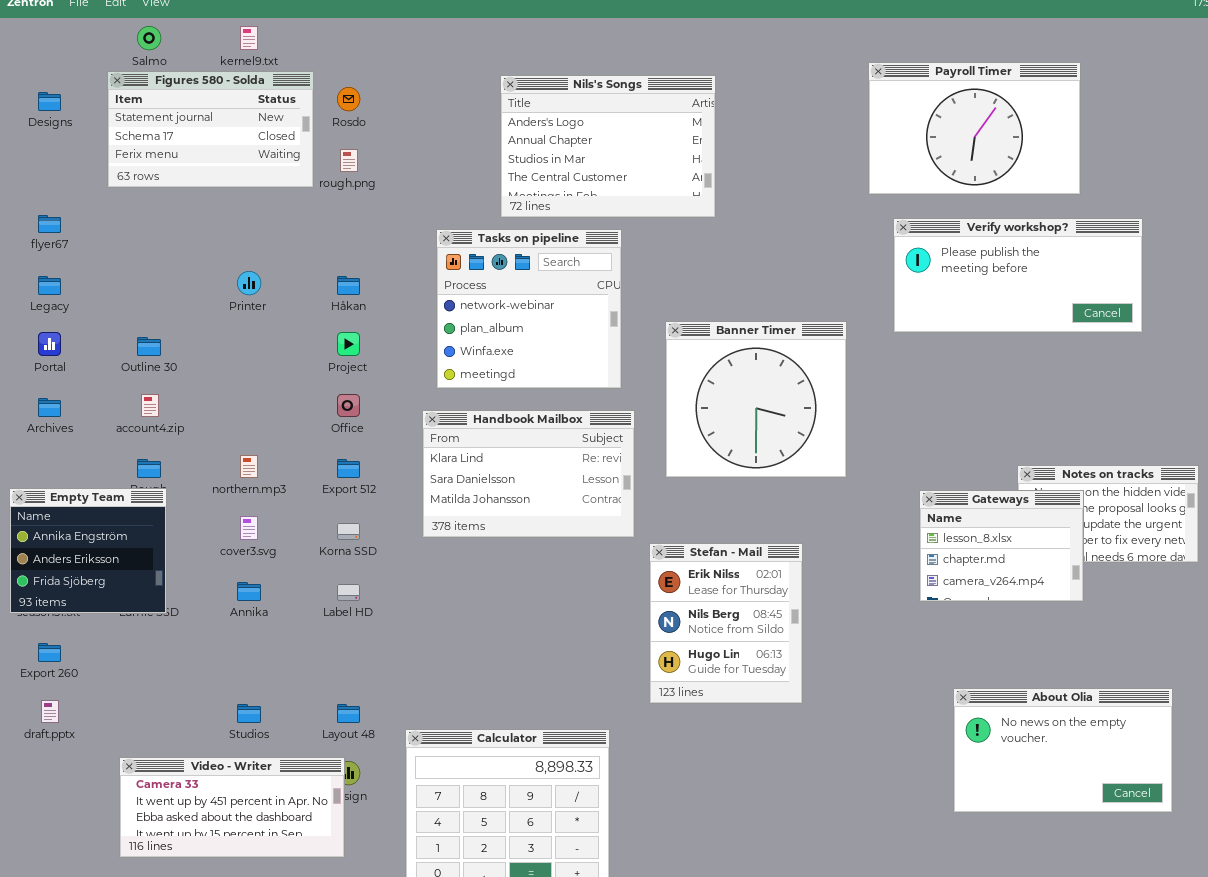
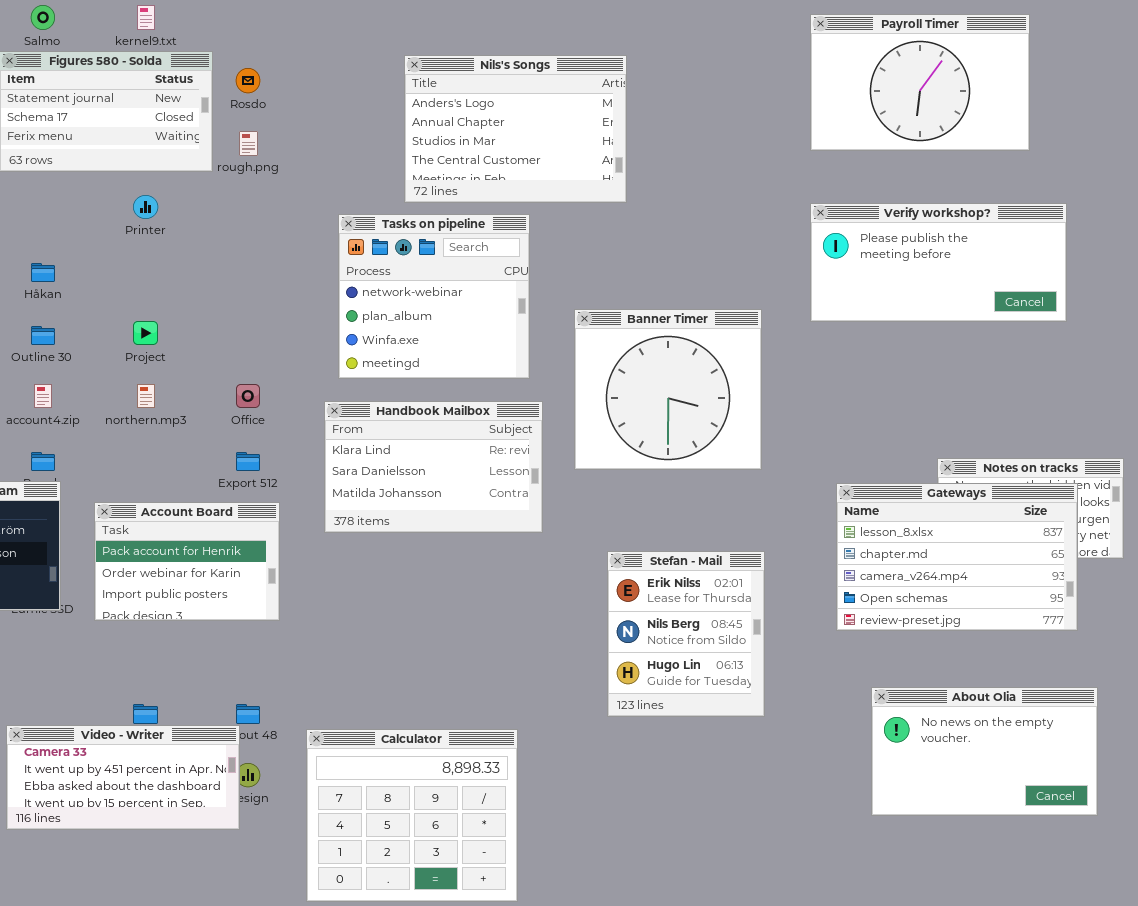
Payroll Timer: [868,62,1081,195] -> [810,14,1030,151], moved
Printer: [237,271,261,295] -> [133,195,158,219], moved
Håkan: [337,276,360,295] -> [31,263,55,282], moved
Project: [337,332,360,356] -> [133,321,158,345], moved
northern.mp3: [240,455,258,478] -> [137,384,155,408], moved
Gateways: [919,490,1084,602] -> [836,483,1078,631], resized
Account Board: none -> [94,502,280,621], opened
Stefan - Mail: [649,543,803,704] -> [607,551,765,717], moved
Video - Writer: [119,757,345,858] -> [6,725,240,830], moved

